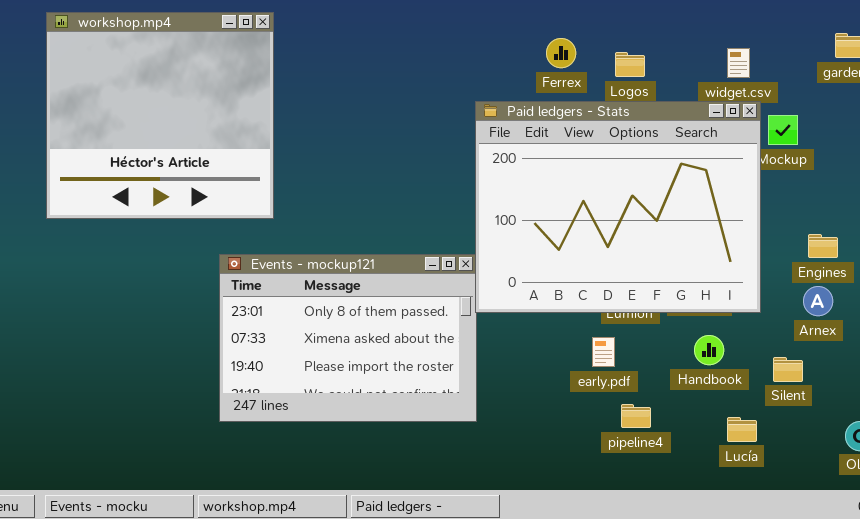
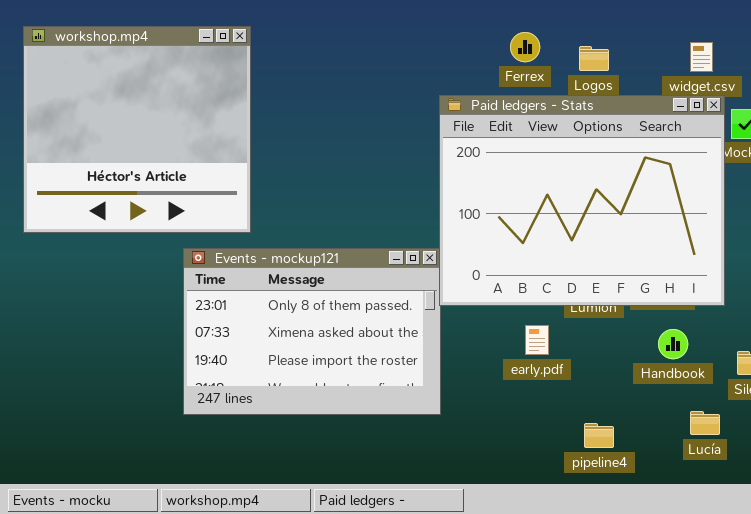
workshop.mp4: [46,12,274,219] -> [23,26,251,233], moved
early.pdf: [592,337,615,367] -> [525,325,549,355], moved
pipeline4: [621,404,651,428] -> [584,423,614,448], moved

